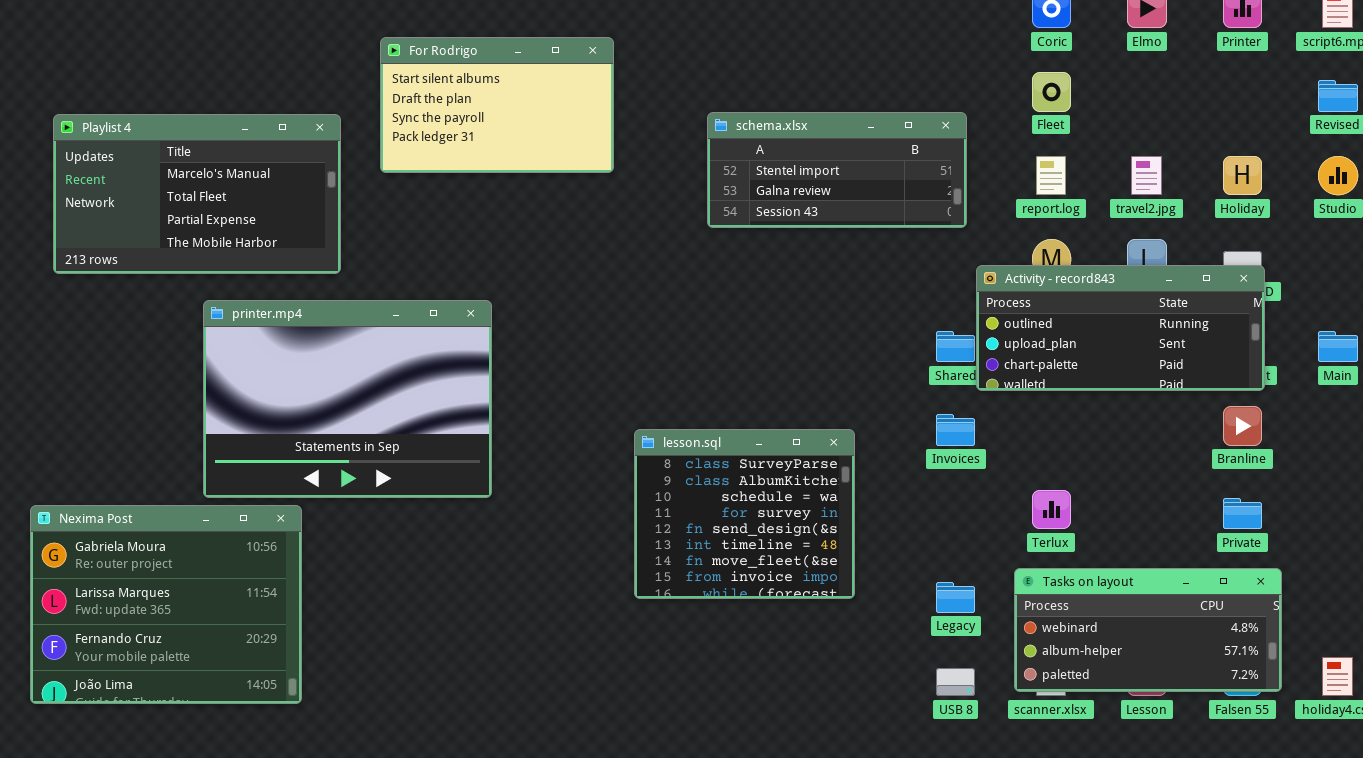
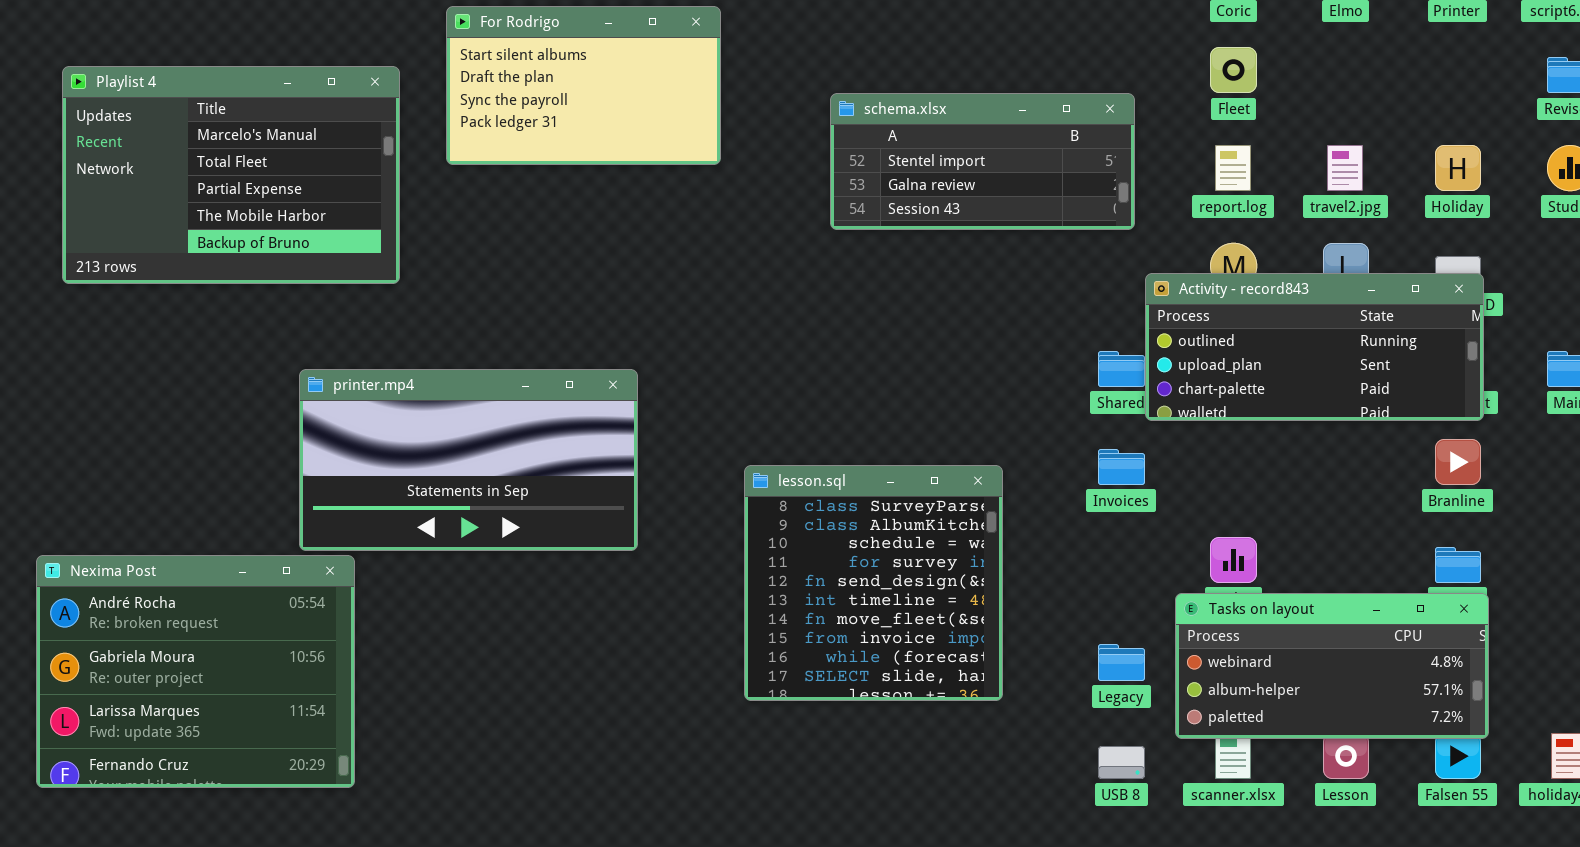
Playlist 4: [53,114,341,274] -> [62,66,400,284], resized
printer.mp4: [203,300,492,498] -> [299,369,638,551], moved, resized
lesson.sql: [634,429,855,599] -> [744,465,1003,701], resized
Nexima Post: [30,505,302,704] -> [36,555,355,788], scrolled up 1 row
Tasks on layout: [1014,568,1282,692] -> [1175,593,1489,739], moved

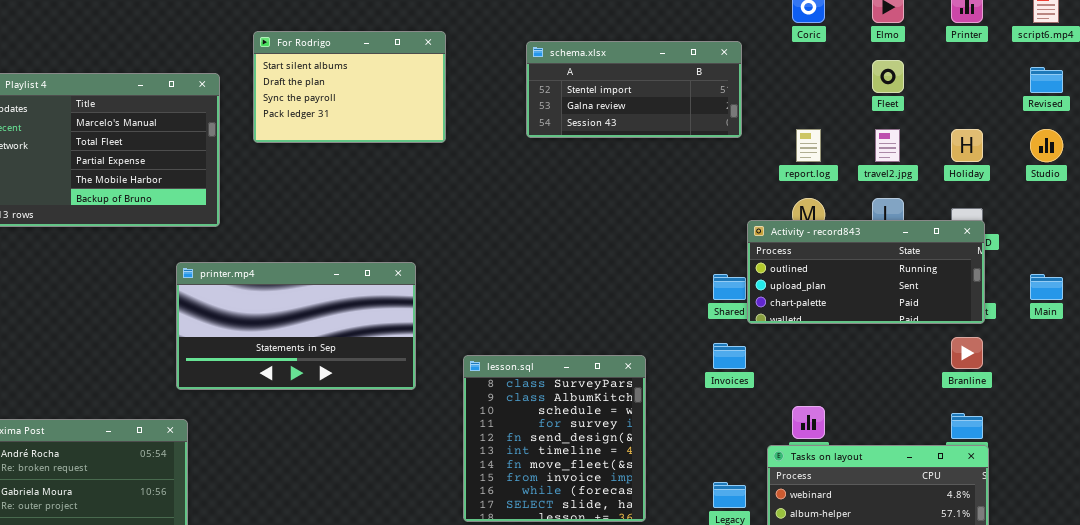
Fleet: [1210,47,1257,93] -> [872,60,904,93], moved
schema.xlsx: [830,93,1135,230] -> [526,41,742,138], moved
printer.mp4: [299,369,638,551] -> [176,262,416,390], moved

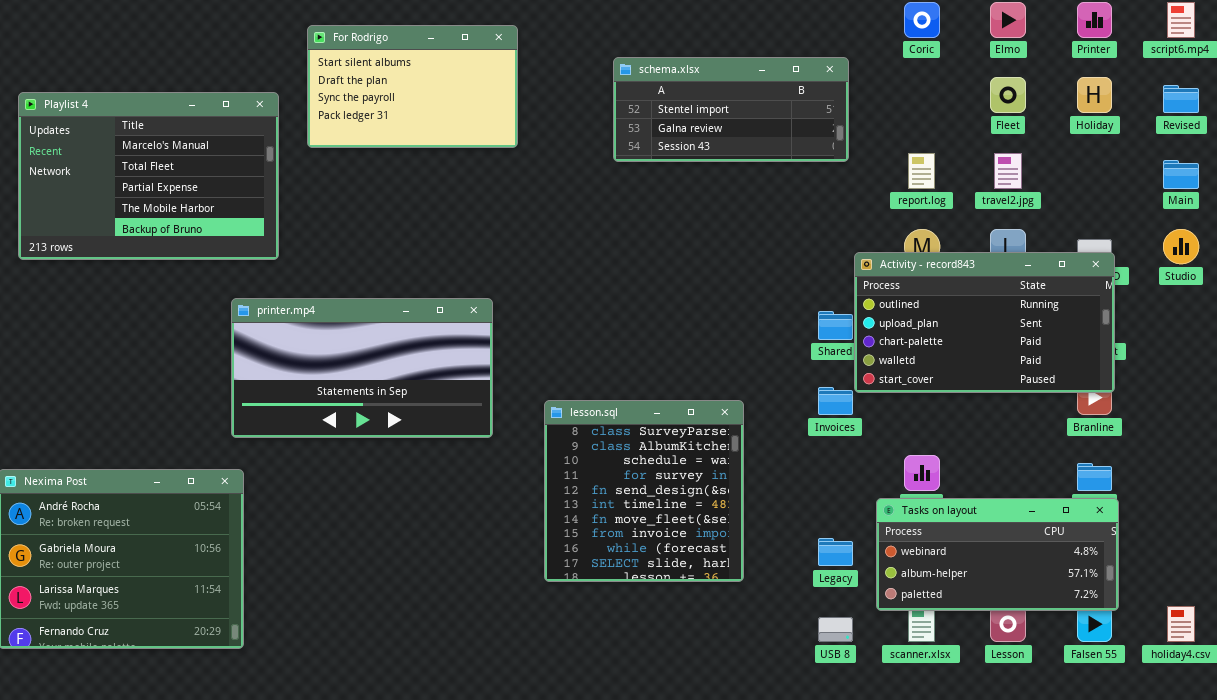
For Rodrigo: [253,31,446,143] -> [307,25,518,148], moved
Holiday: [951,129,983,162] -> [1077,77,1112,113], moved
Studio: [1030,129,1063,162] -> [1163,229,1199,264], moved
Activity - record843: [747,220,985,324] -> [854,252,1115,393], resized
Main: [1030,274,1063,300] -> [1163,160,1199,189], moved

